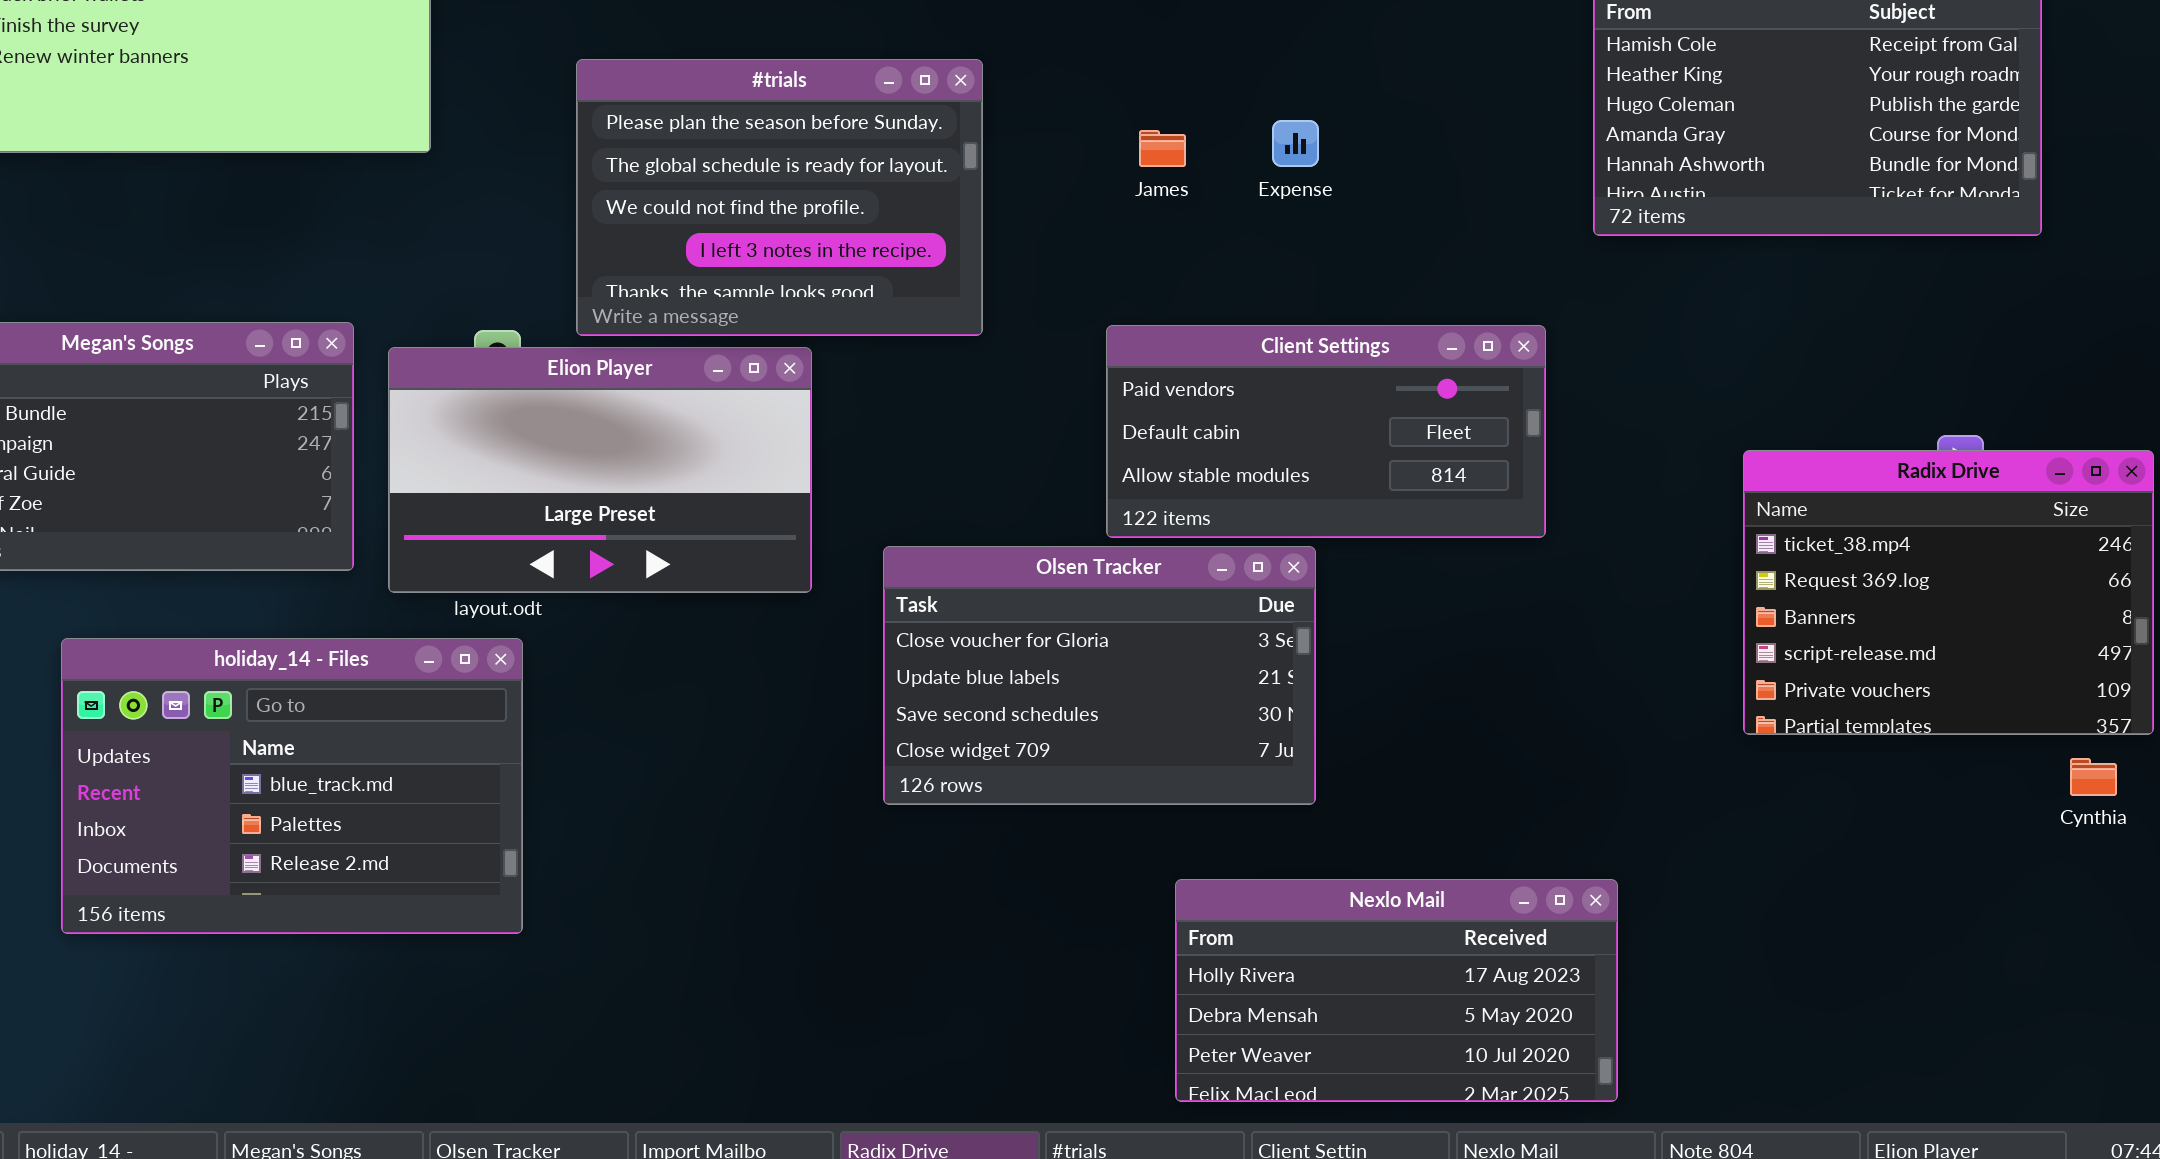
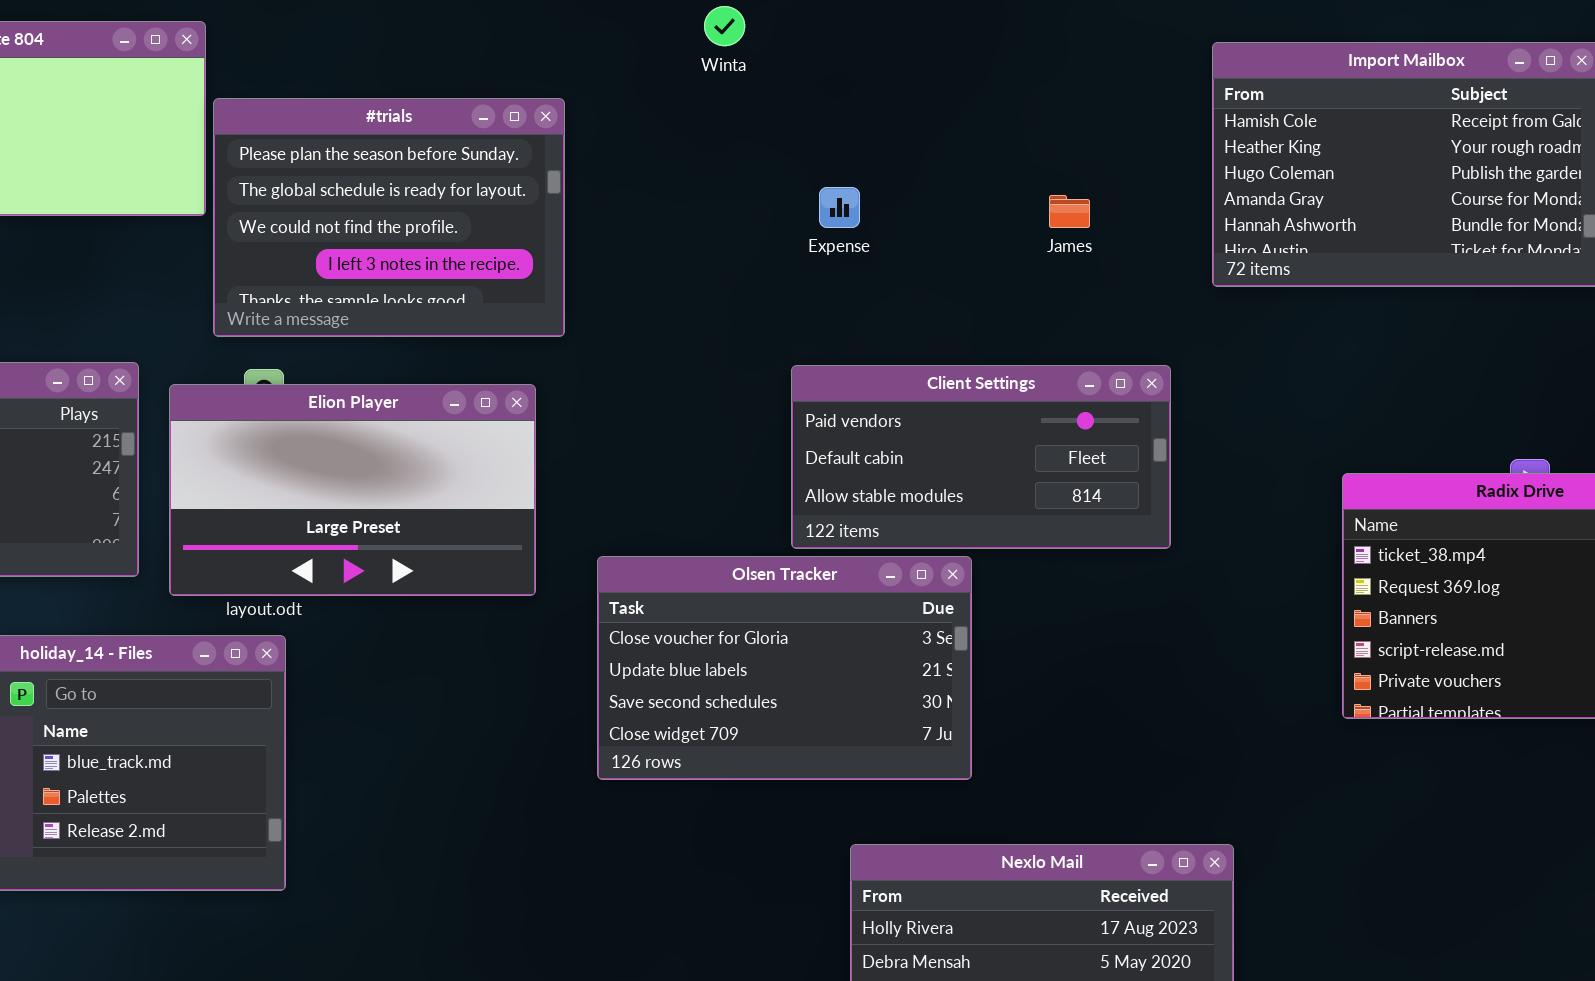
#trials: [576,59,983,336] -> [213,98,565,337], moved
Expense: [1272,120,1319,167] -> [819,187,860,228], moved
James: [1139,130,1186,167] -> [1049,195,1090,228], moved

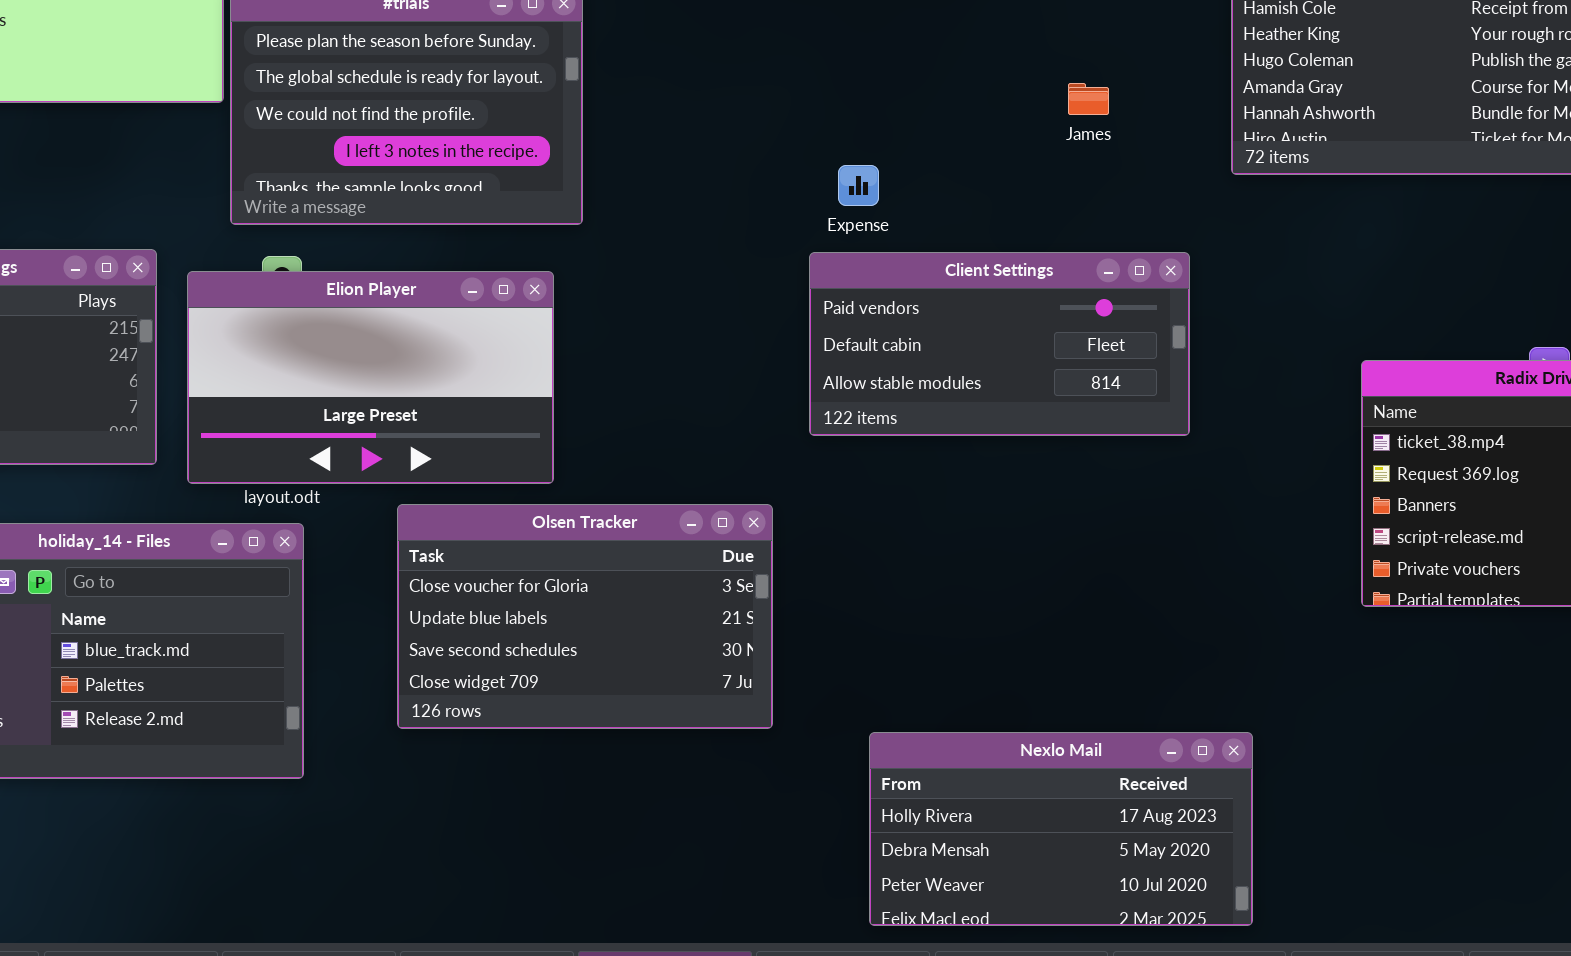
Expense: [819,187,860,228] -> [838,165,879,206], moved
Olsen Tracker: [597,556,972,780] -> [397,504,773,729], moved

